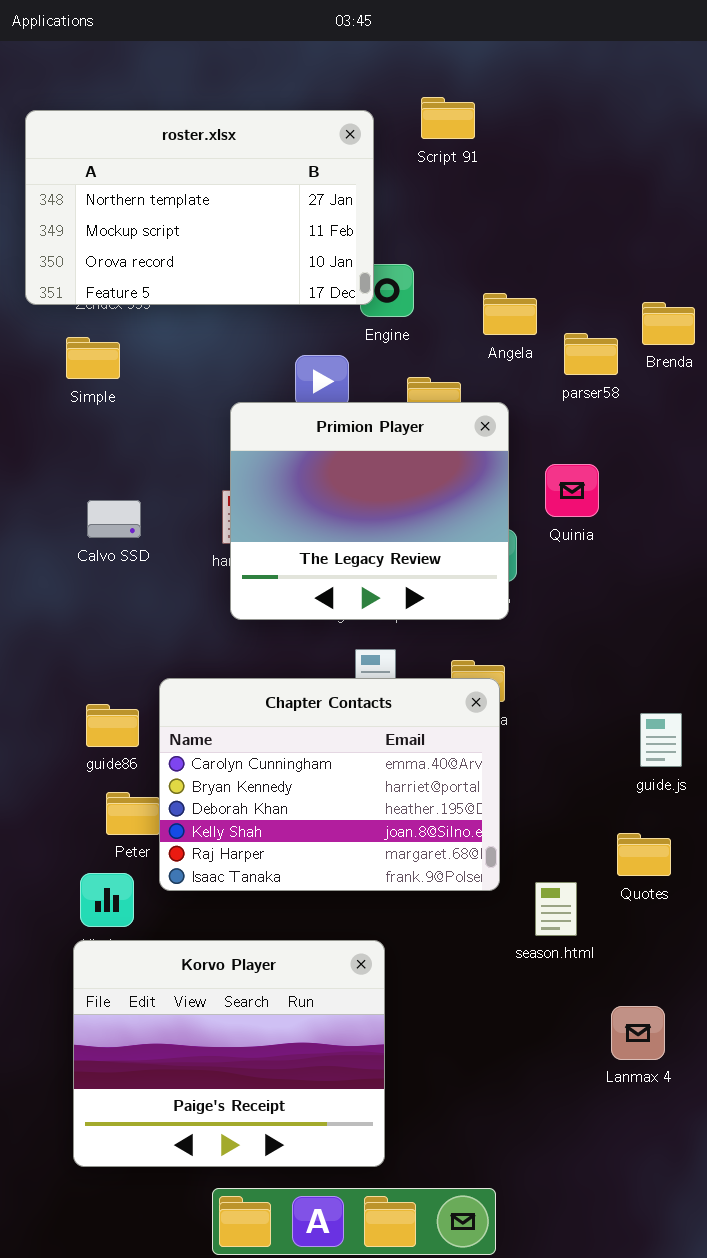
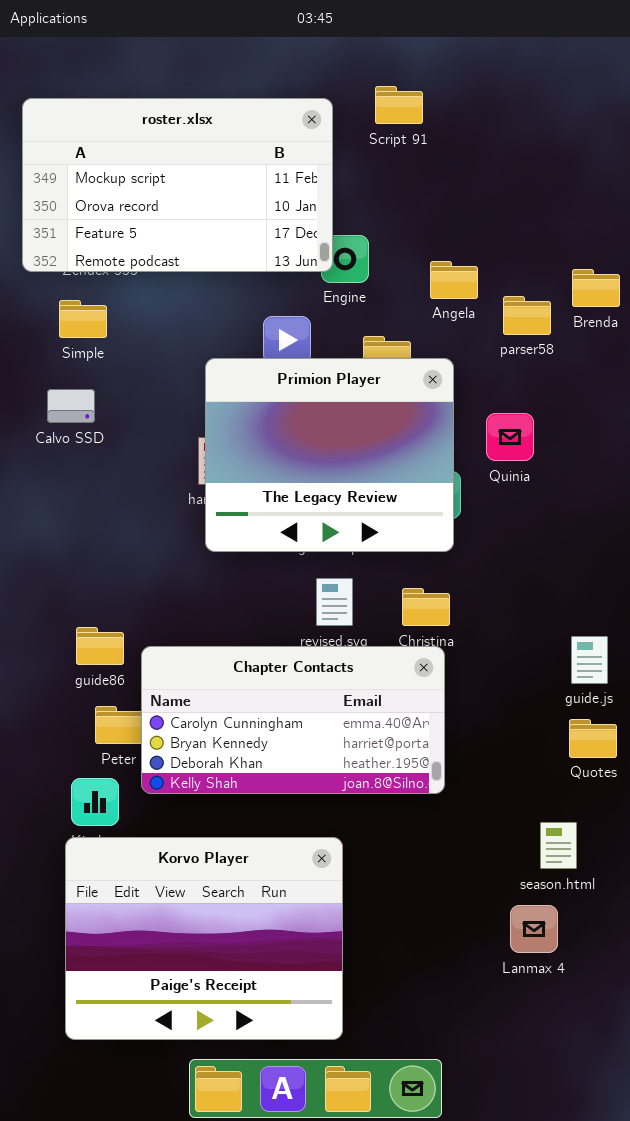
roster.xlsx: [25,110,374,305] -> [22,98,333,272], scrolled down 1 row
Calvo SSD: [87,500,141,538] -> [47,389,95,423], moved
Chapter Contacts: [159,678,500,891] -> [141,646,445,794], resized
Quotes: [617,833,671,876] -> [569,719,617,758], moved
season.html: [535,882,577,936] -> [540,822,577,869], moved
Lanmax 4: [611,1006,665,1060] -> [510,905,558,953], moved

